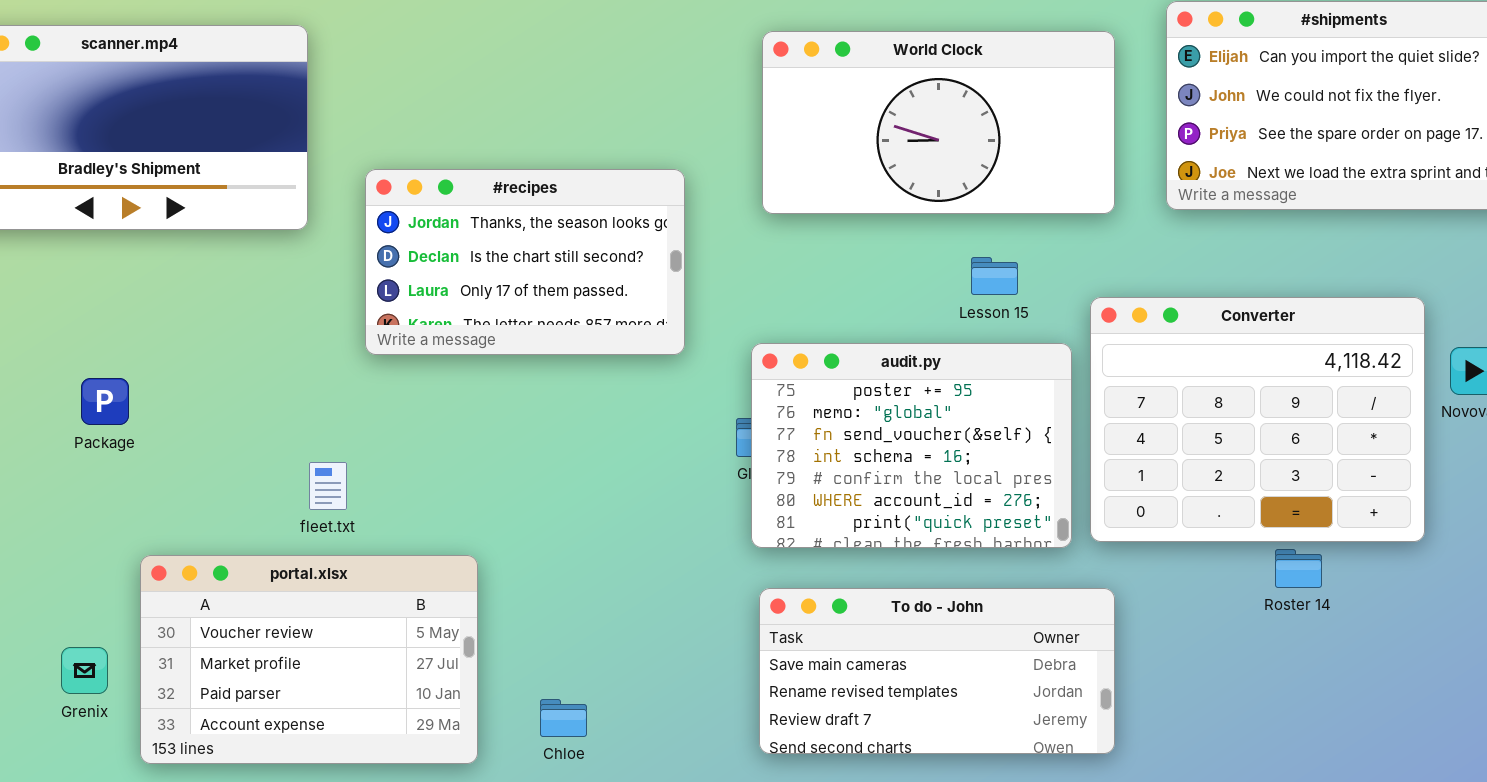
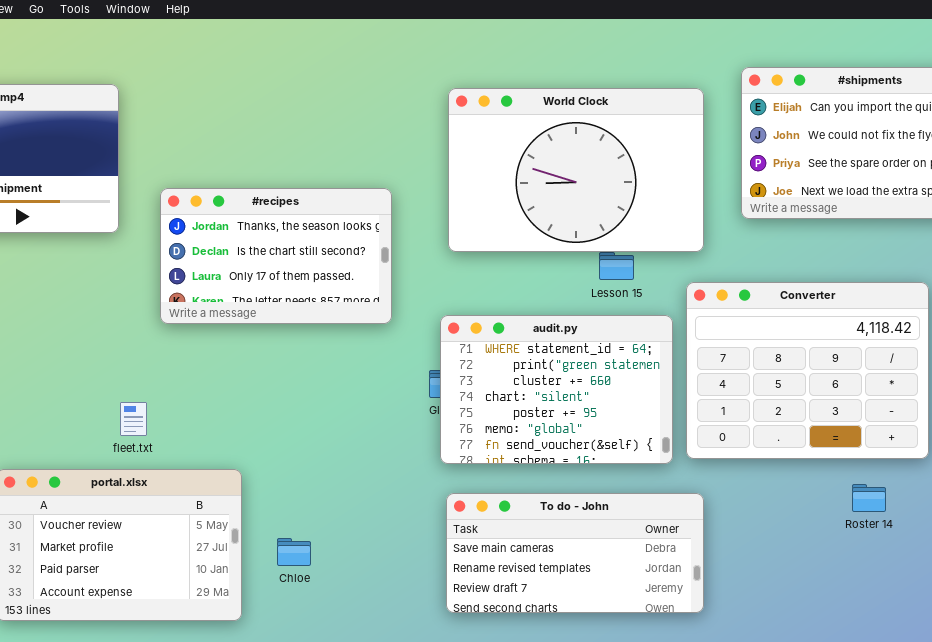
World Clock: [762,31,1115,214] -> [448,88,704,252], resized
audit.py: [751,343,1072,548] -> [440,315,673,464], scrolled up 4 rows
Roster 14: [1275,549,1322,588] -> [852,484,886,512], moved
Chloe: [540,699,587,737] -> [277,538,311,566], moved

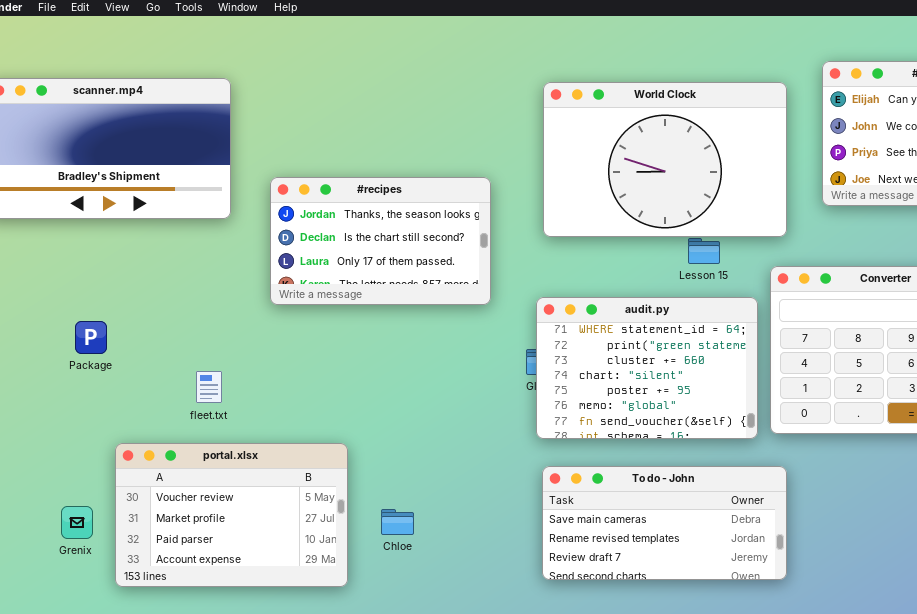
fleet.txt: [120,402,147,436] -> [196,371,222,403], moved

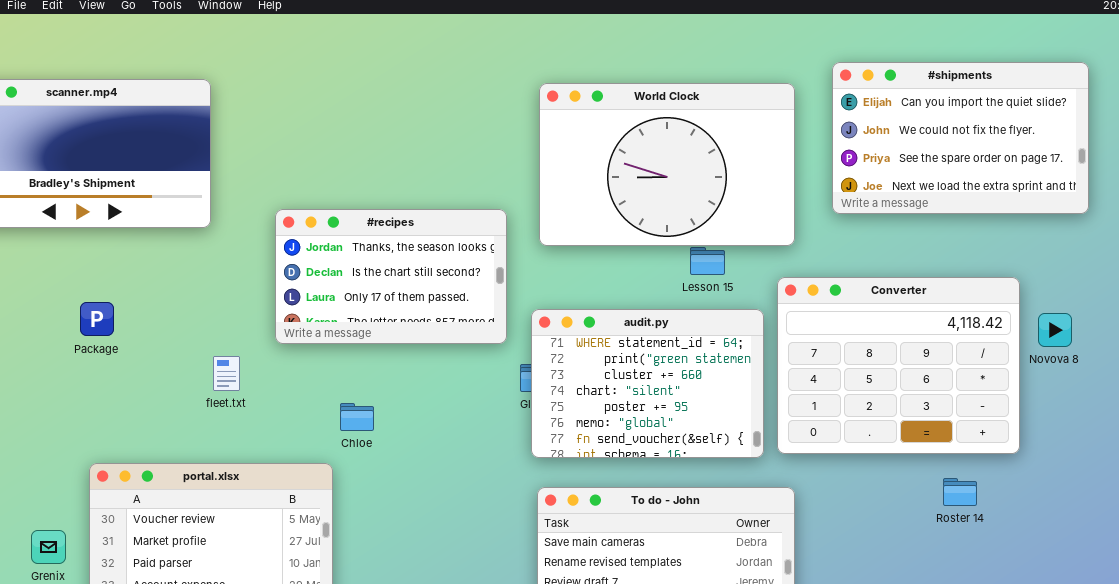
#recipes: [270,177,491,305] -> [275,209,507,344], moved
Package: [75,321,107,354] -> [80,302,114,336], moved
fleet.txt: [196,371,222,403] -> [213,356,240,391], moved
Chloe: [381,509,414,535] -> [340,403,374,431], moved

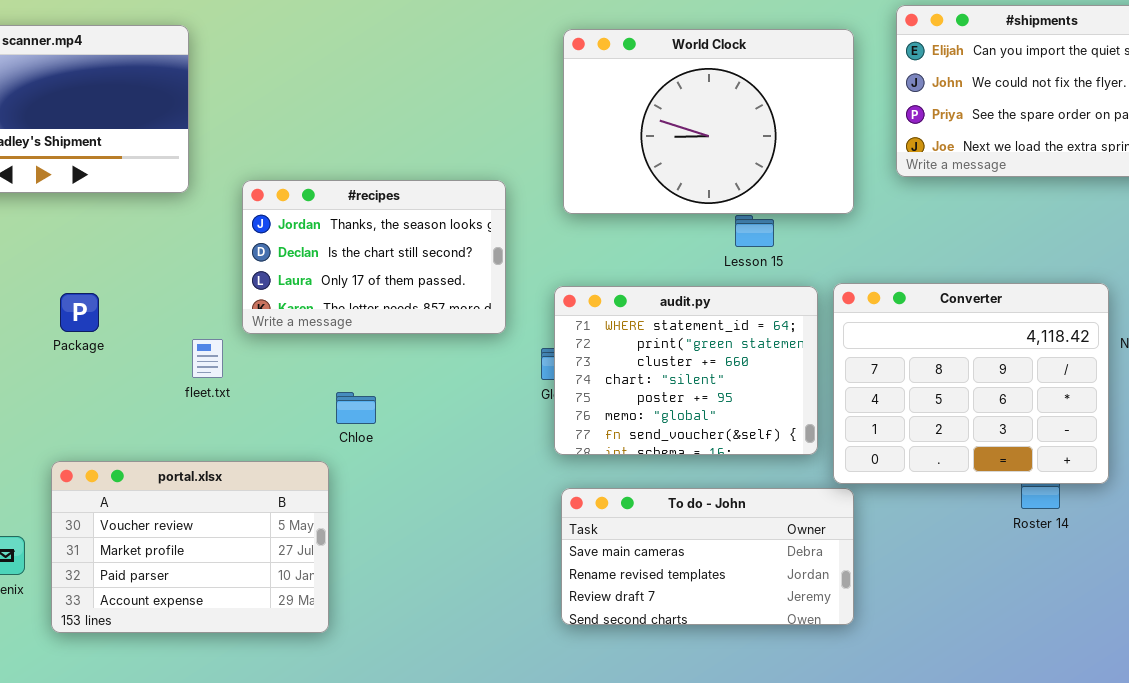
#recipes: [275,209,507,344] -> [242,180,506,334], moved
Converter: [777,277,1020,454] -> [833,283,1109,484], moved
Package: [80,302,114,336] -> [60,293,99,332], moved

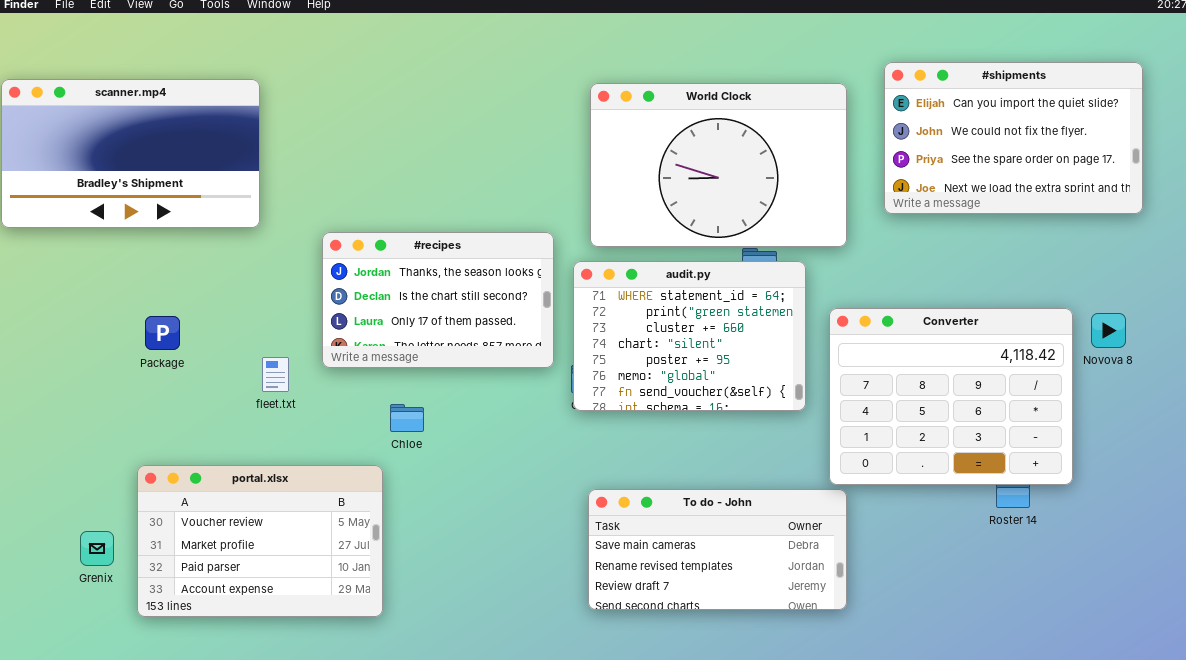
#recipes: [242,180,506,334] -> [322,232,554,368], moved
audit.py: [554,286,818,455] -> [573,261,806,411], moved

